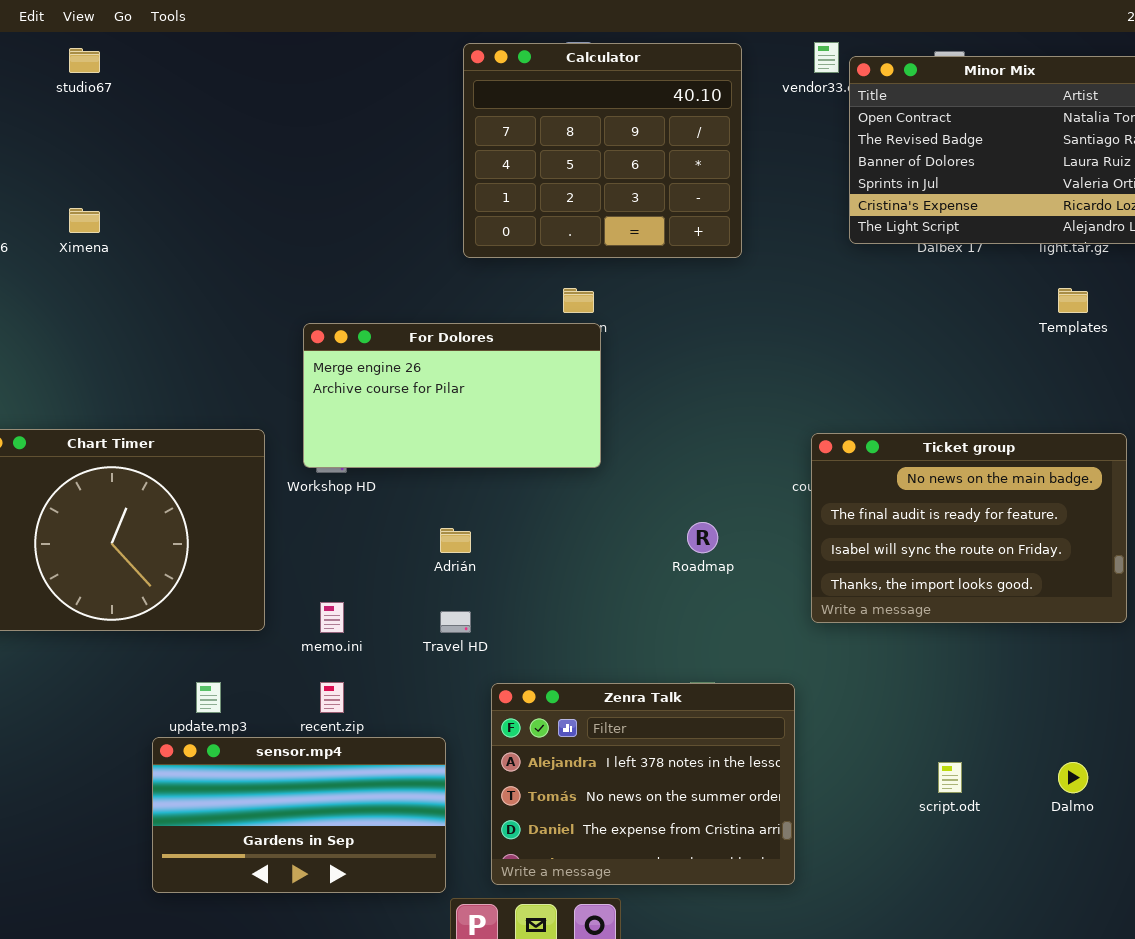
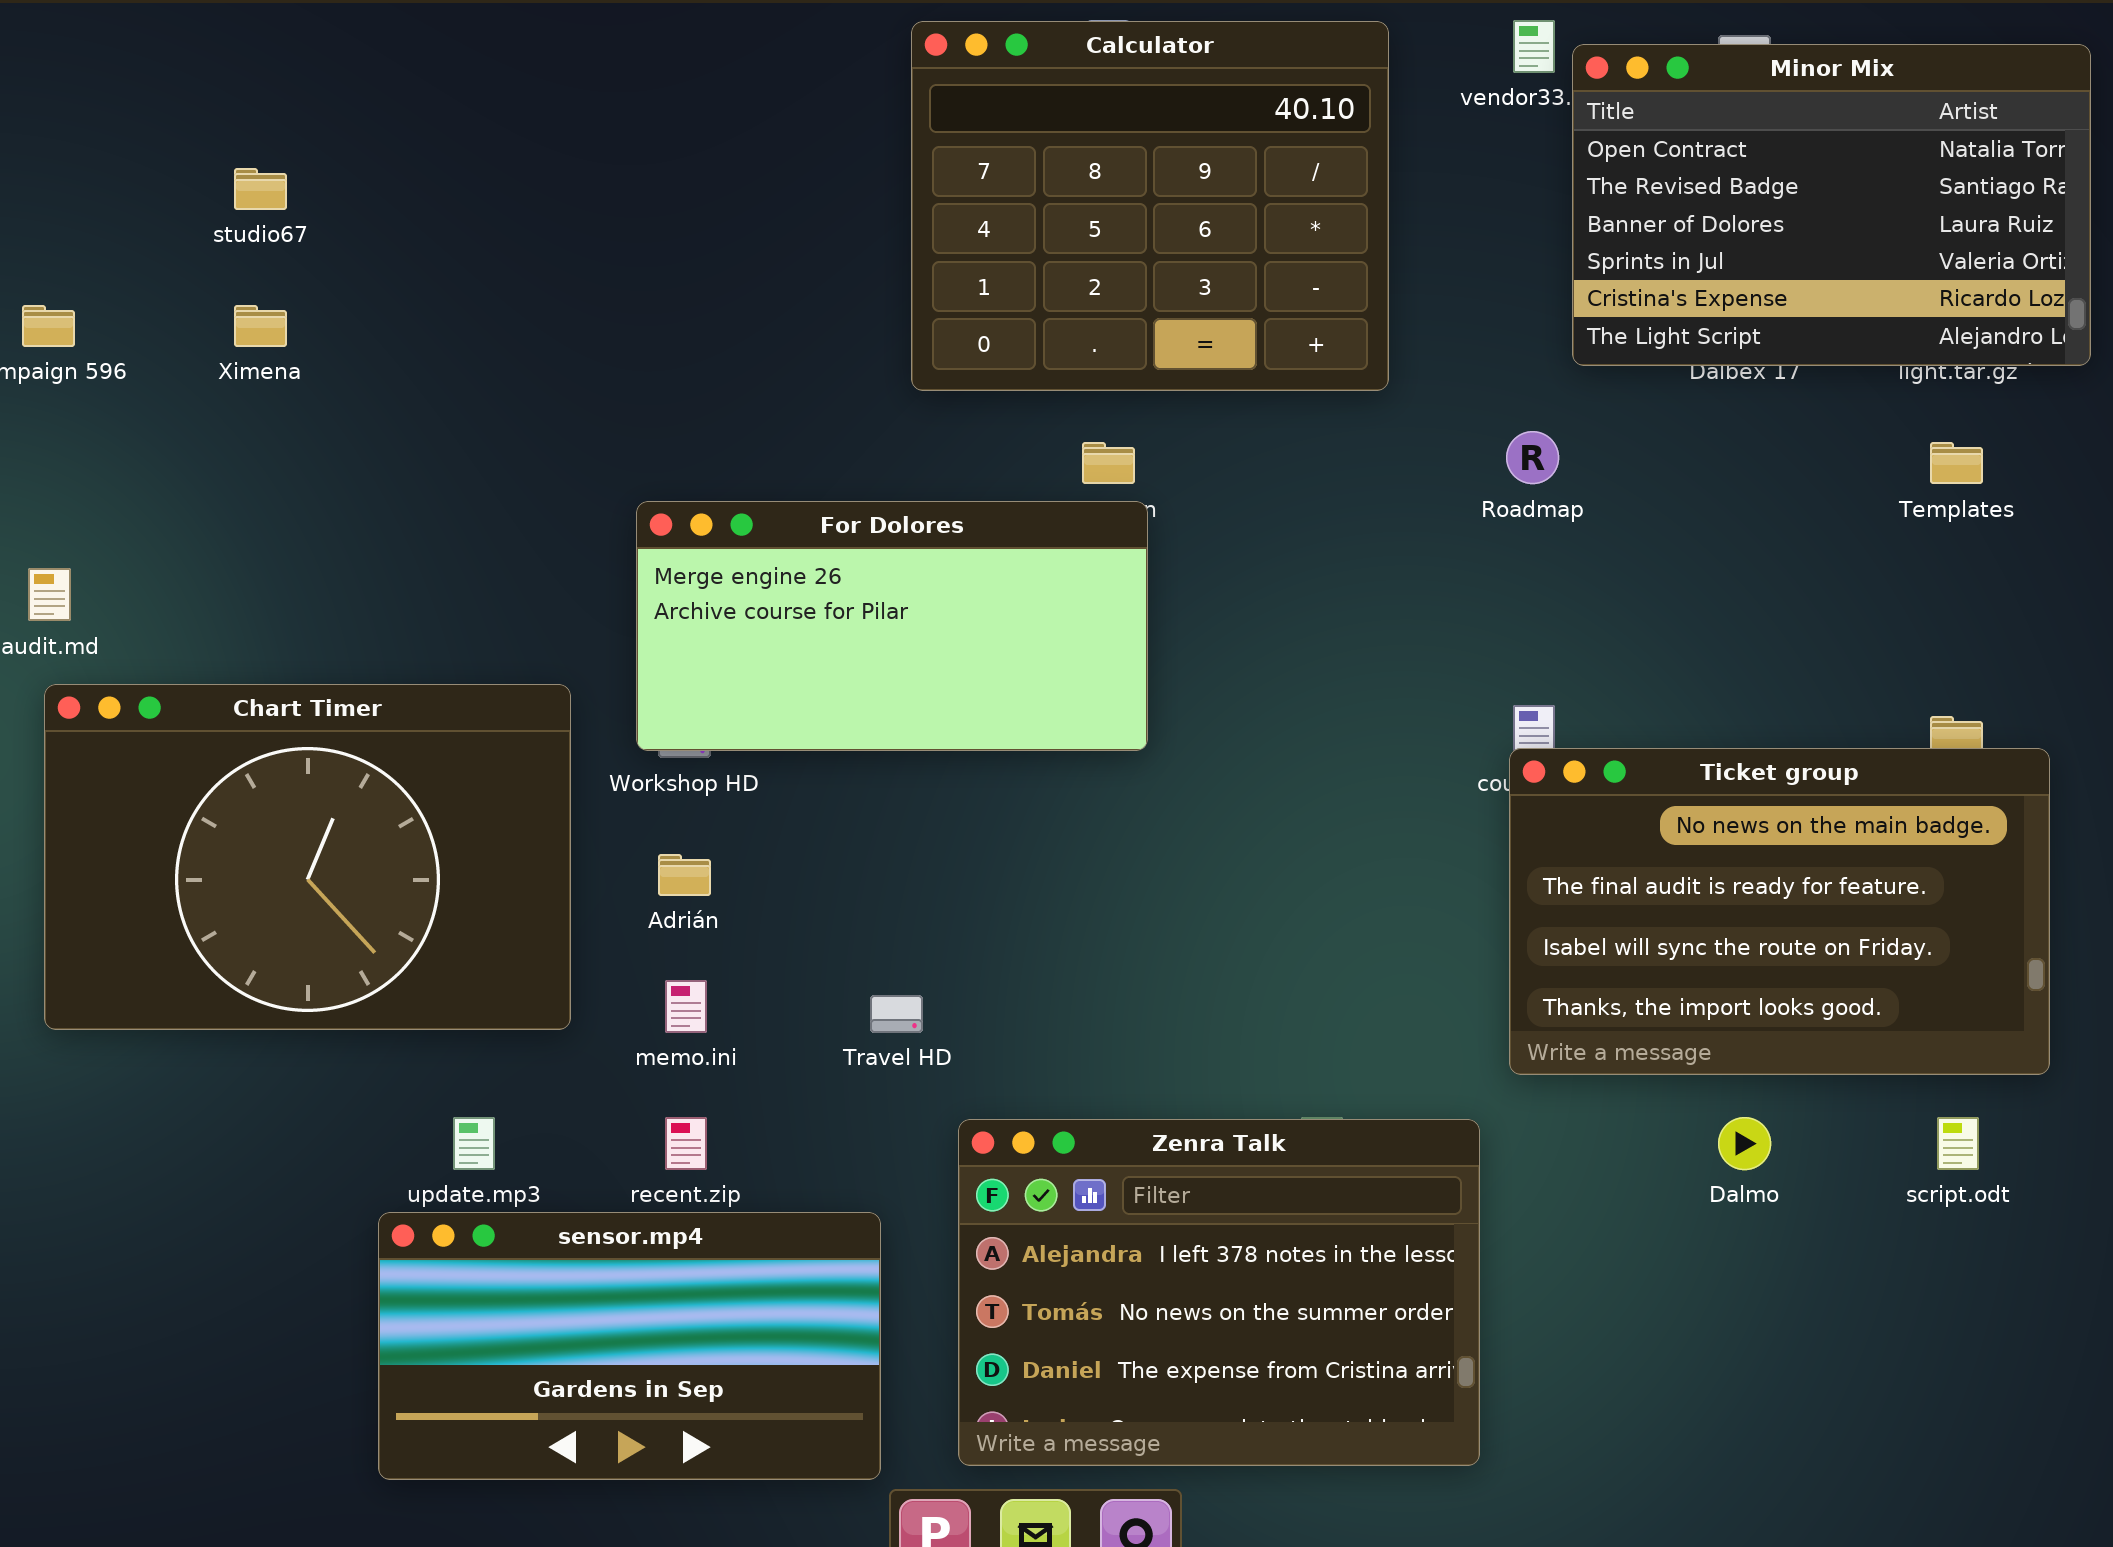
studio67: [69,48,100,73] -> [234,168,287,210], moved
Ticket group: [811,433,1127,623] -> [1509,748,2050,1075], moved
Roadmap: [687,522,718,553] -> [1506,431,1559,484], moved
Adrián: [440,528,471,553] -> [658,854,711,896], moved
script.odt: [938,762,962,793] -> [1937,1117,1979,1170], moved
Dalmo: [1058,762,1088,793] -> [1718,1117,1771,1170], moved

